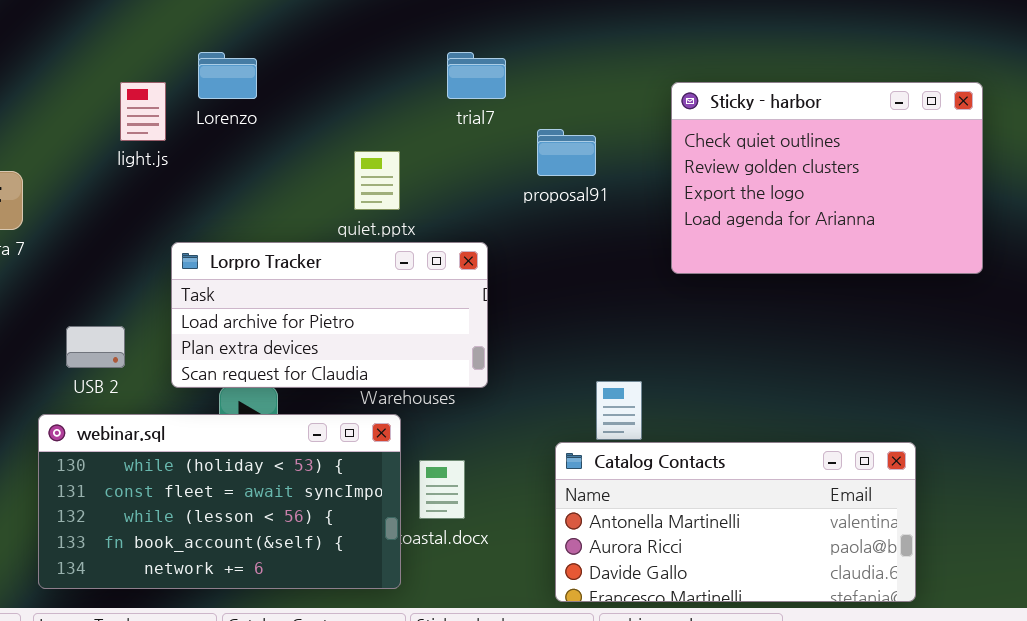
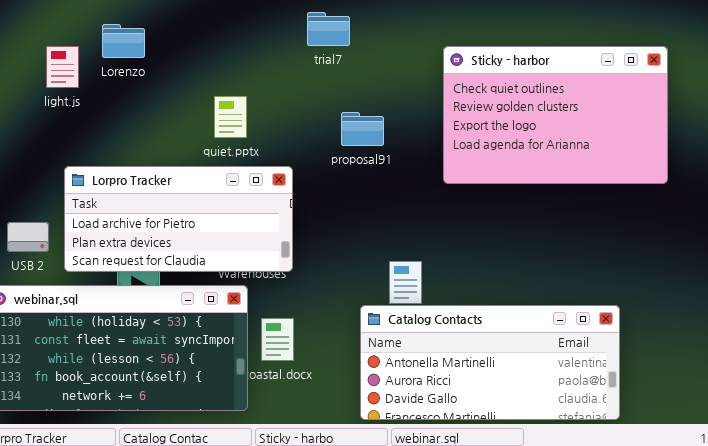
trial7: [447,52,506,99] -> [307,12,350,46], moved
proposal91: [537,129,596,176] -> [341,112,384,146], moved
Lorpro Tracker: [171,242,488,388] -> [64,166,293,272], moved

